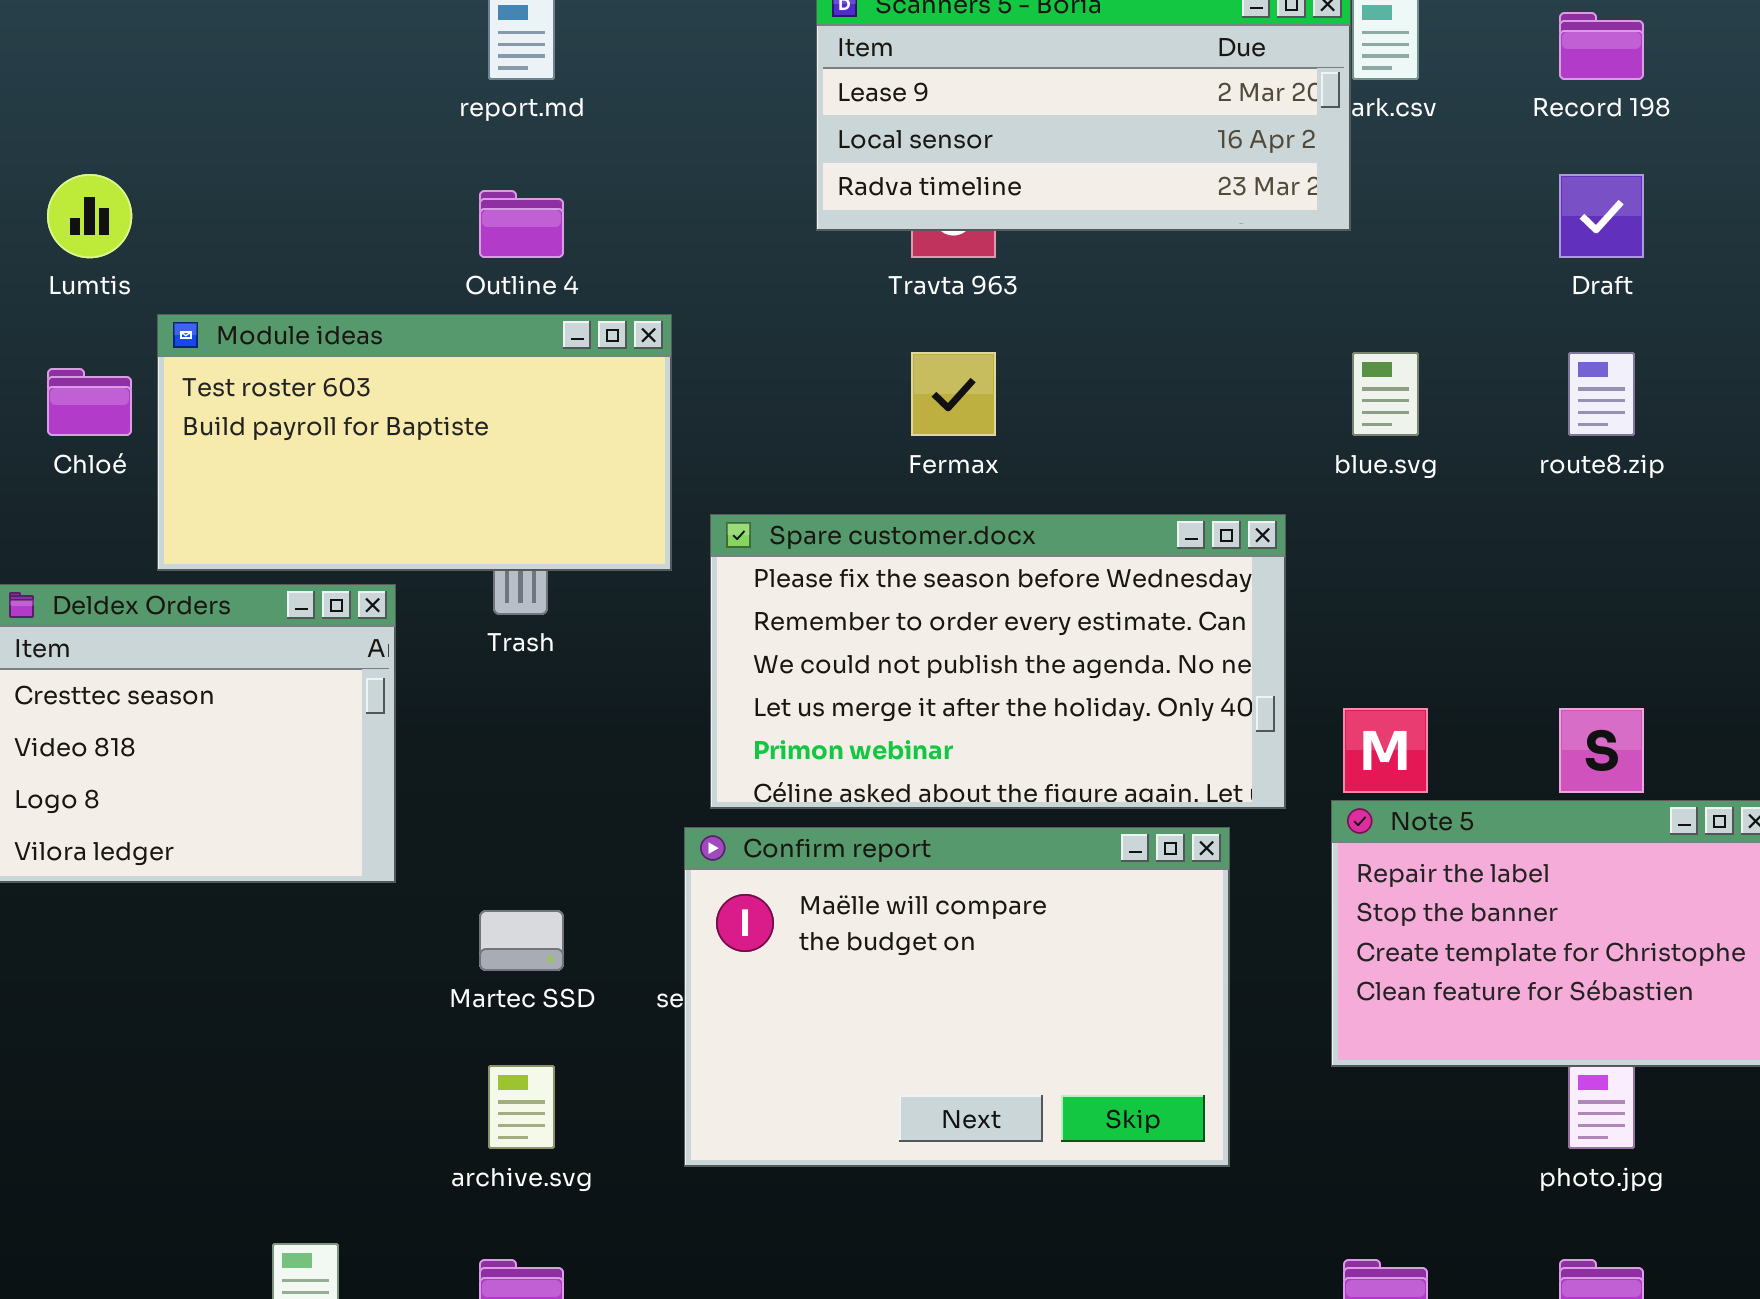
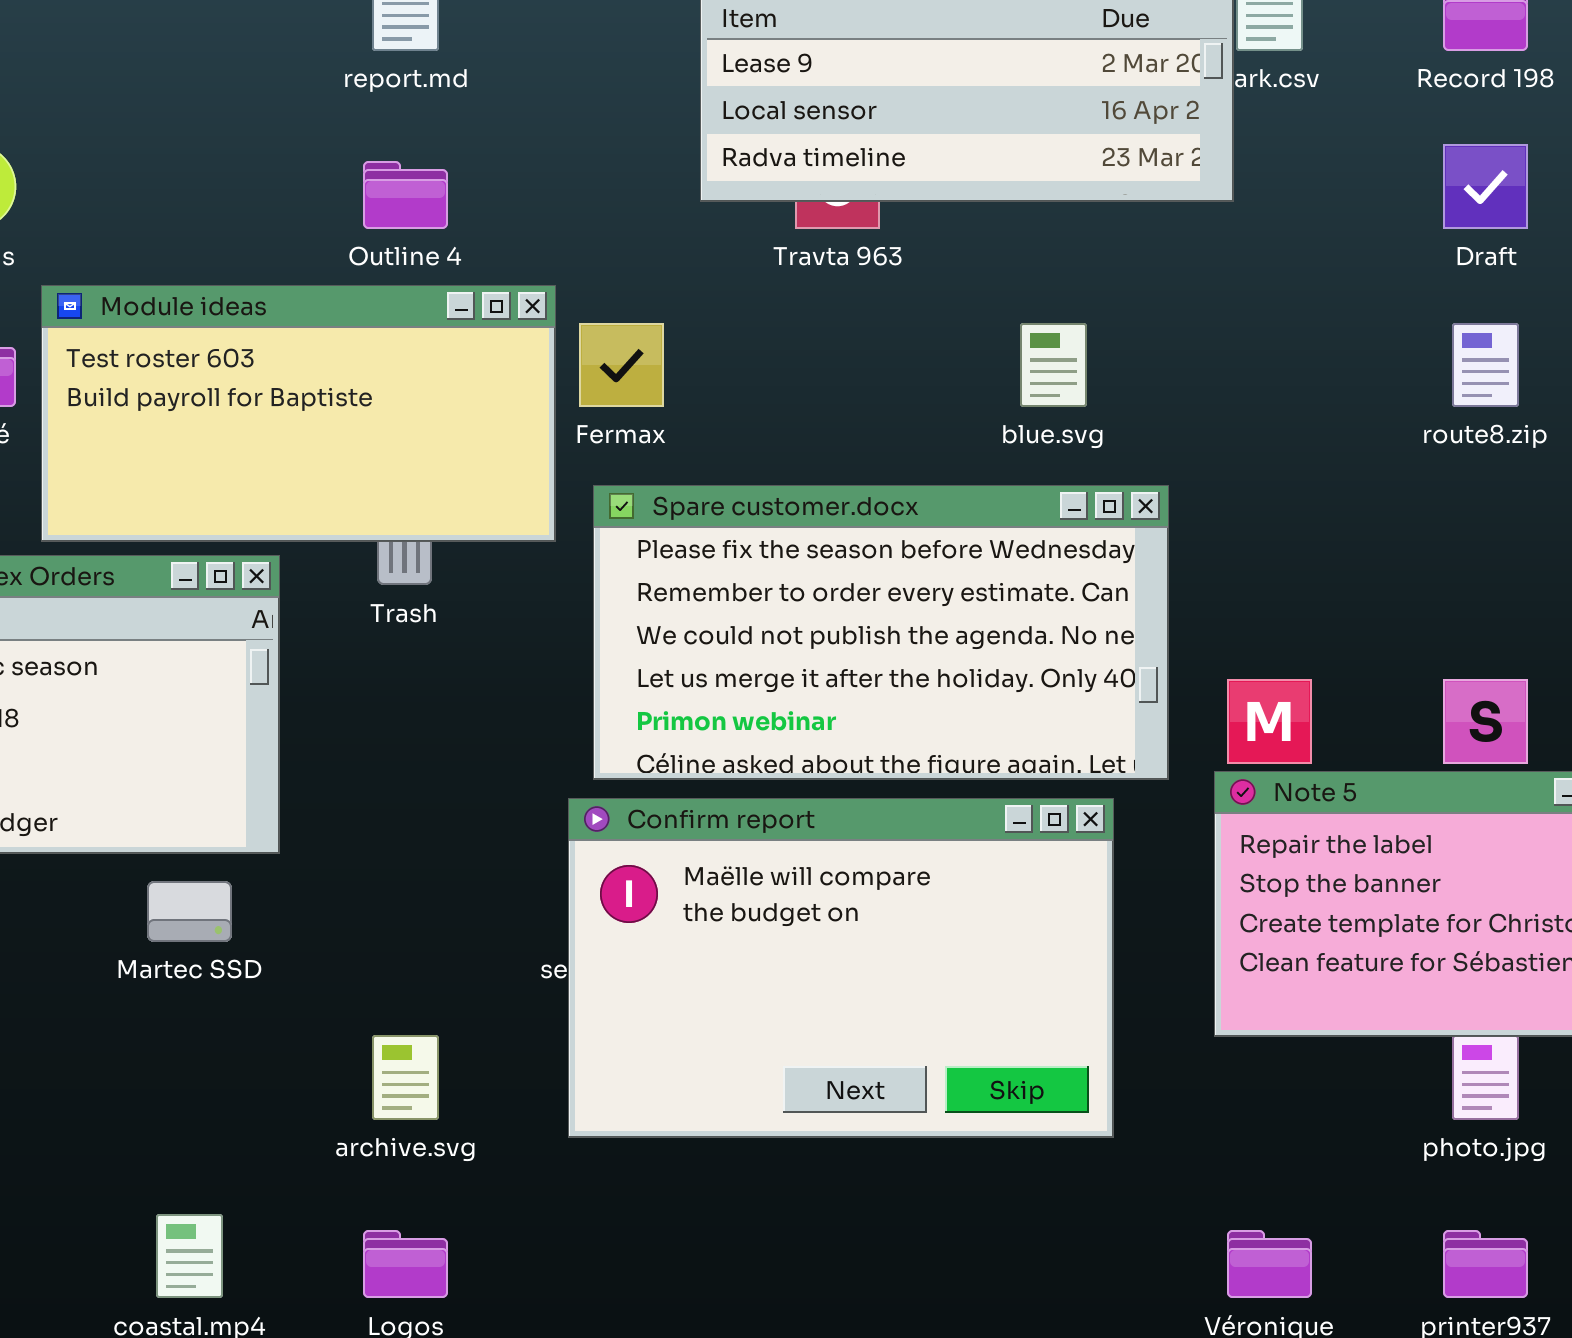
Fermax: [911,352,996,436] -> [579,323,664,407], moved
blue.svg: [1352,352,1419,436] -> [1020,323,1087,407], moved
Martec SSD: [479,910,564,971] -> [147,881,232,942], moved

